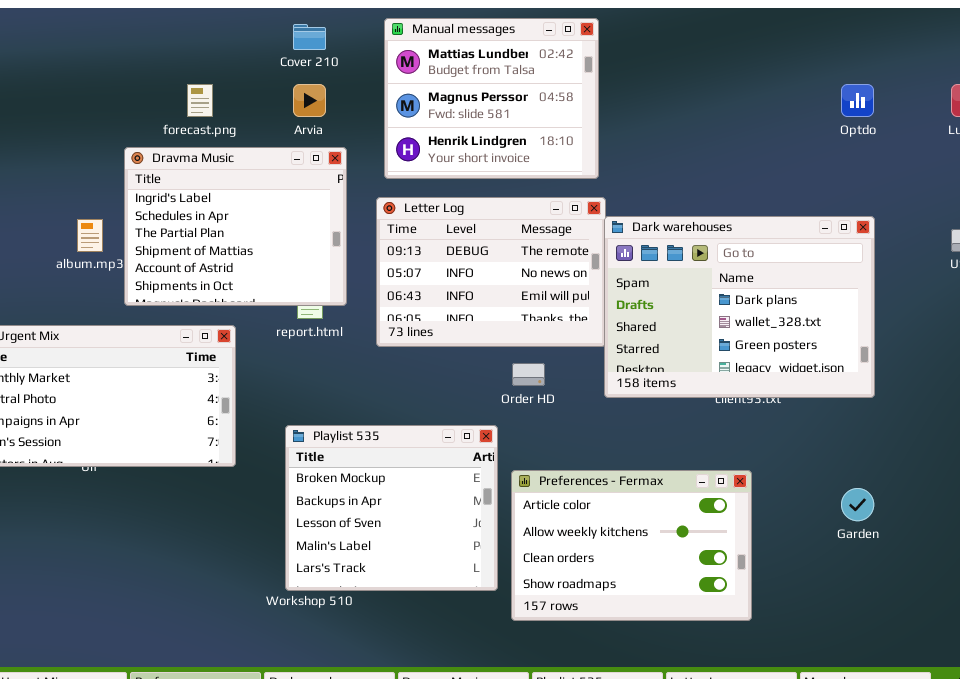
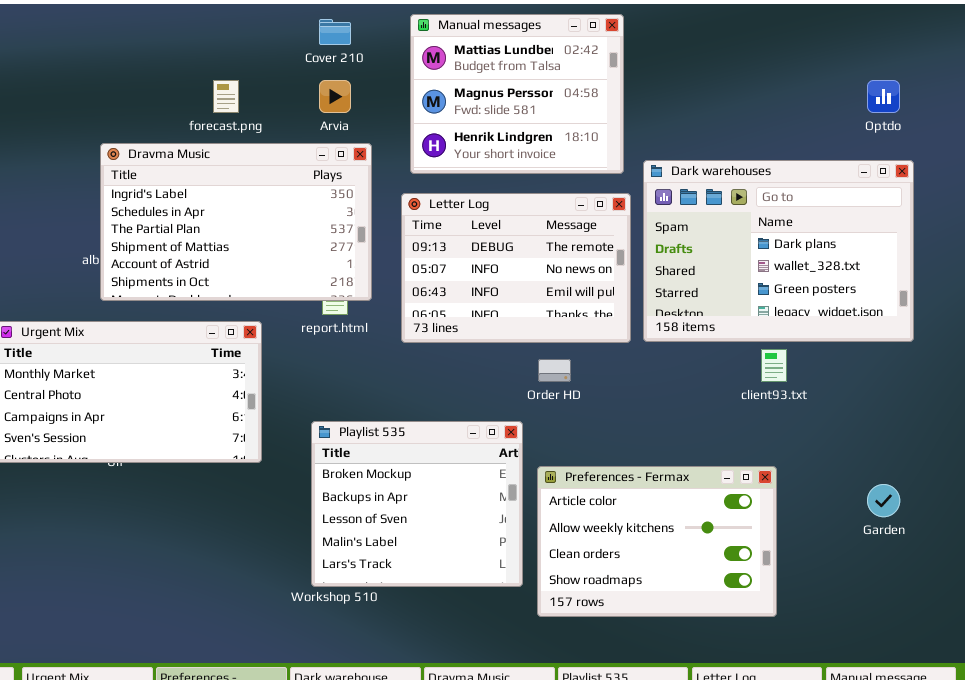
Dravma Music: [124,147,347,306] -> [100,143,372,301], resized
Dark warehouses: [604,216,875,398] -> [643,160,914,342], moved

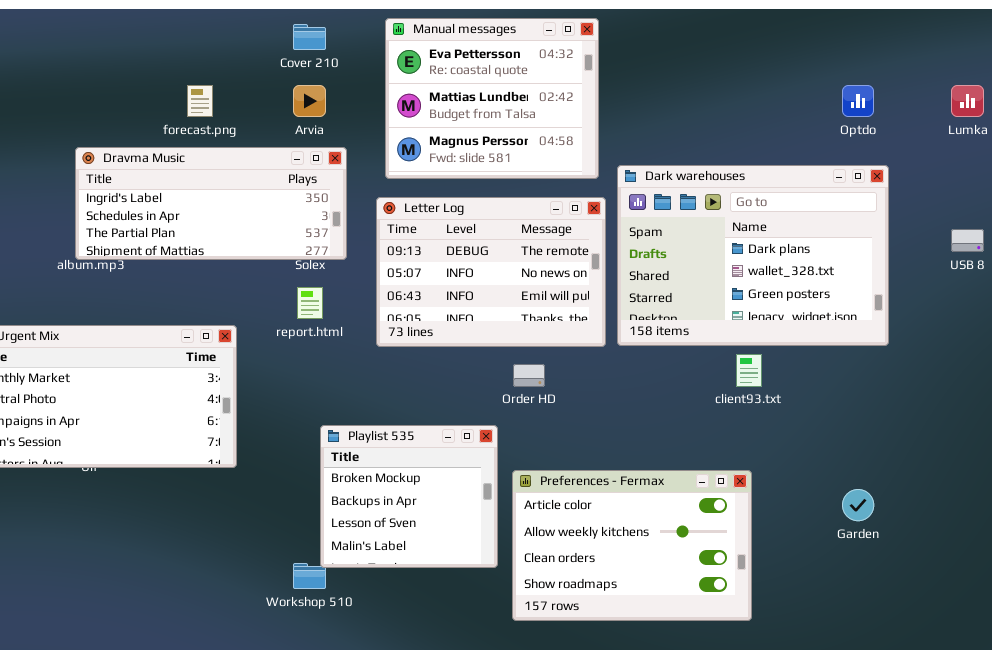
Manual messages: [410,14,624,174] -> [385,18,599,179], scrolled up 1 row
Dravma Music: [100,143,372,301] -> [75,147,347,260], resized
Playlist 535: [311,421,523,587] -> [320,425,498,568], resized

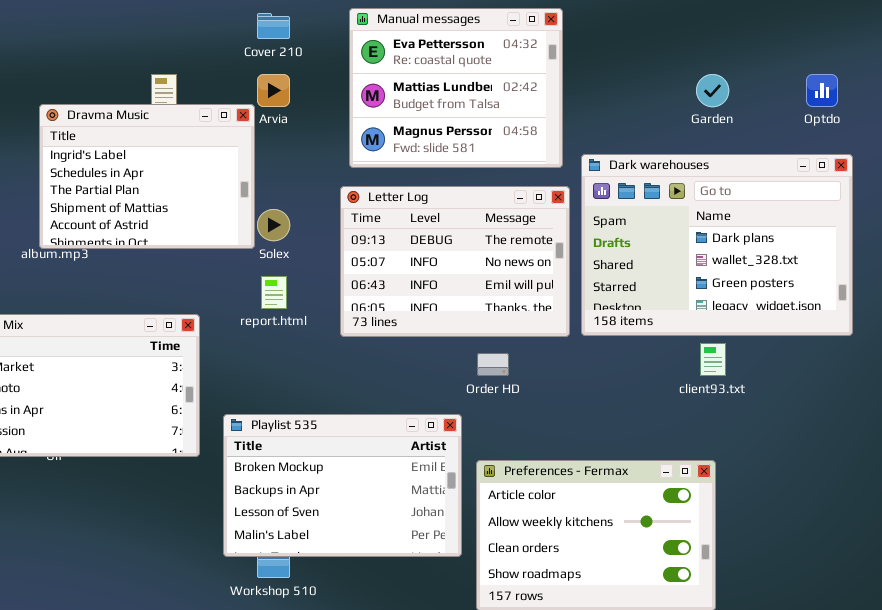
Dravma Music: [75,147,347,260] -> [39,104,255,249], resized
Playlist 535: [320,425,498,568] -> [223,414,462,557], resized
Garden: [842,489,874,521] -> [696,74,729,107], moved

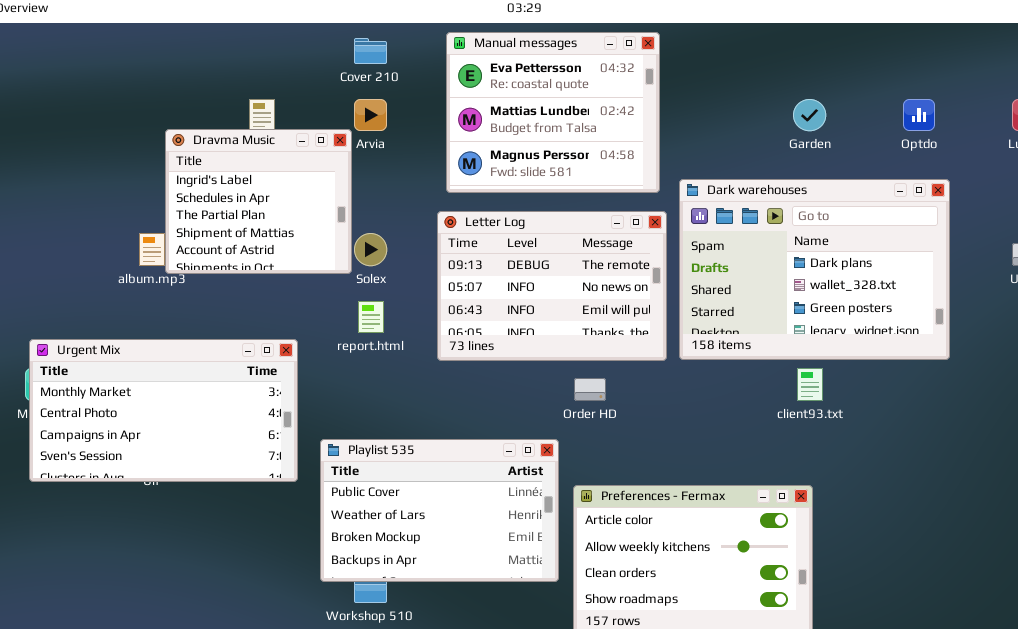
Dravma Music: [39,104,255,249] -> [165,129,352,274], resized
Playlist 535: [223,414,462,557] -> [320,439,559,582], scrolled up 2 rows

